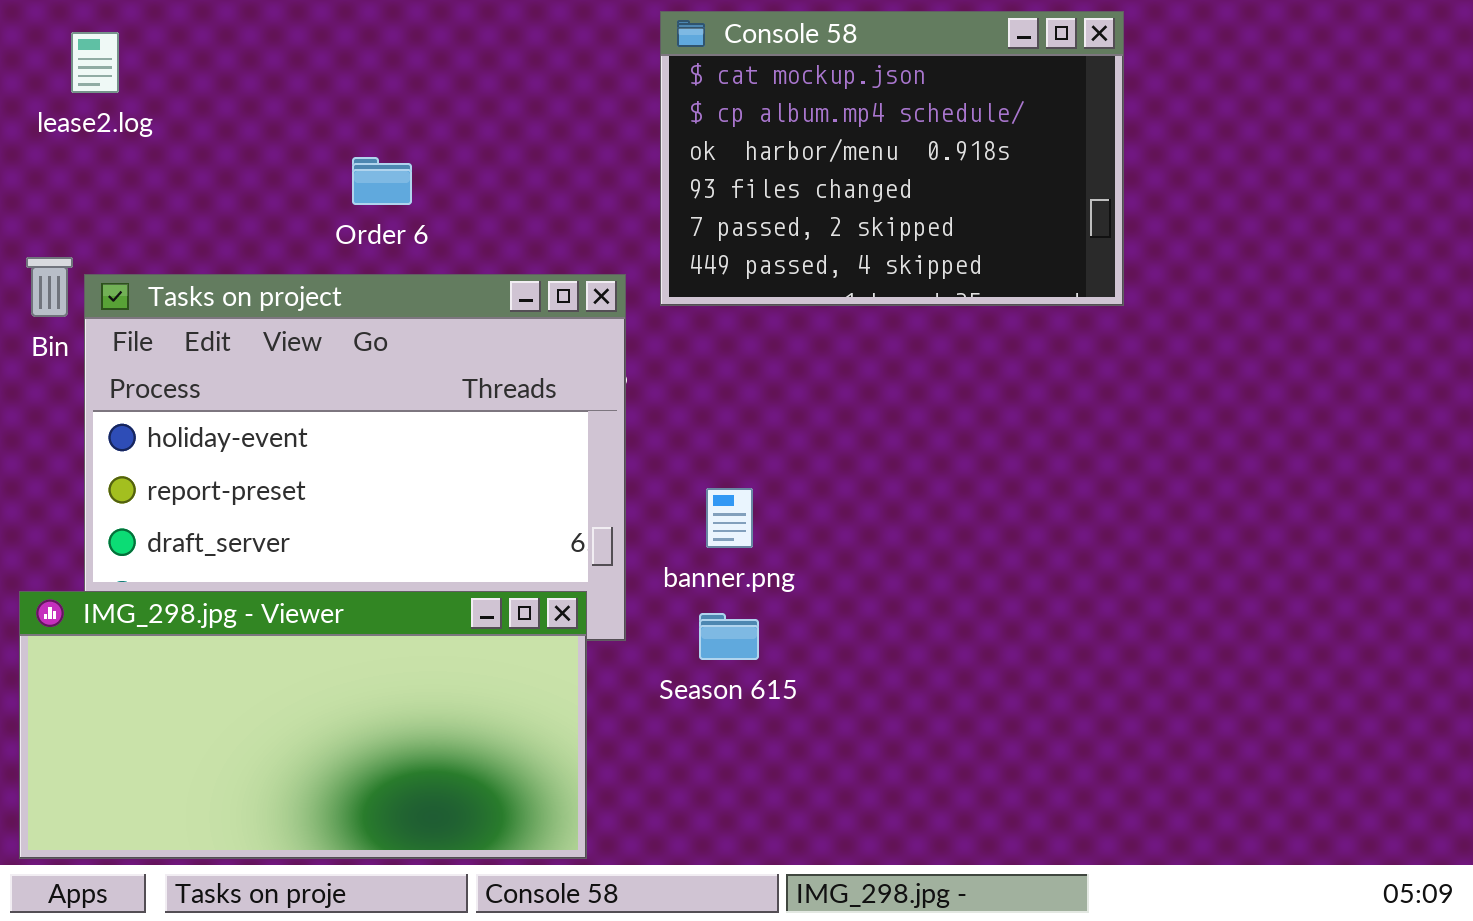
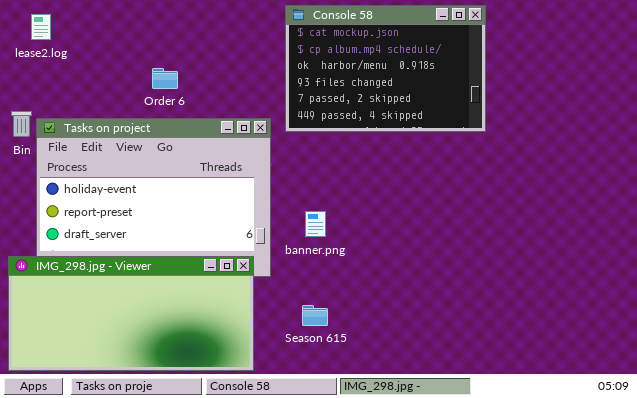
Season 615: [699,613,759,660] -> [302,305,328,326], moved

